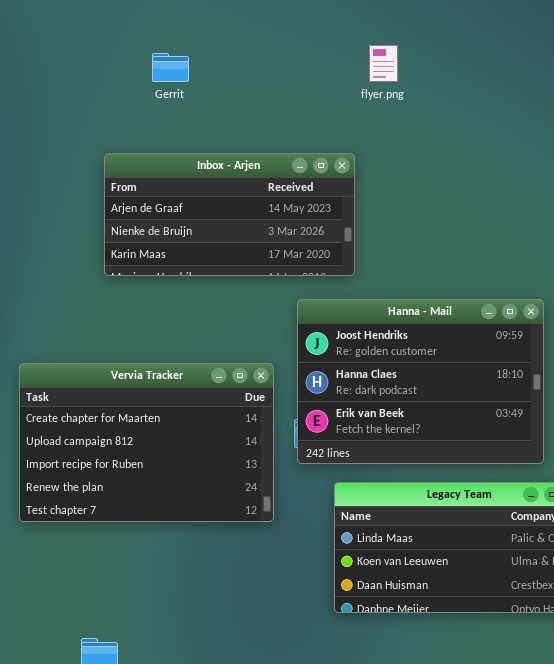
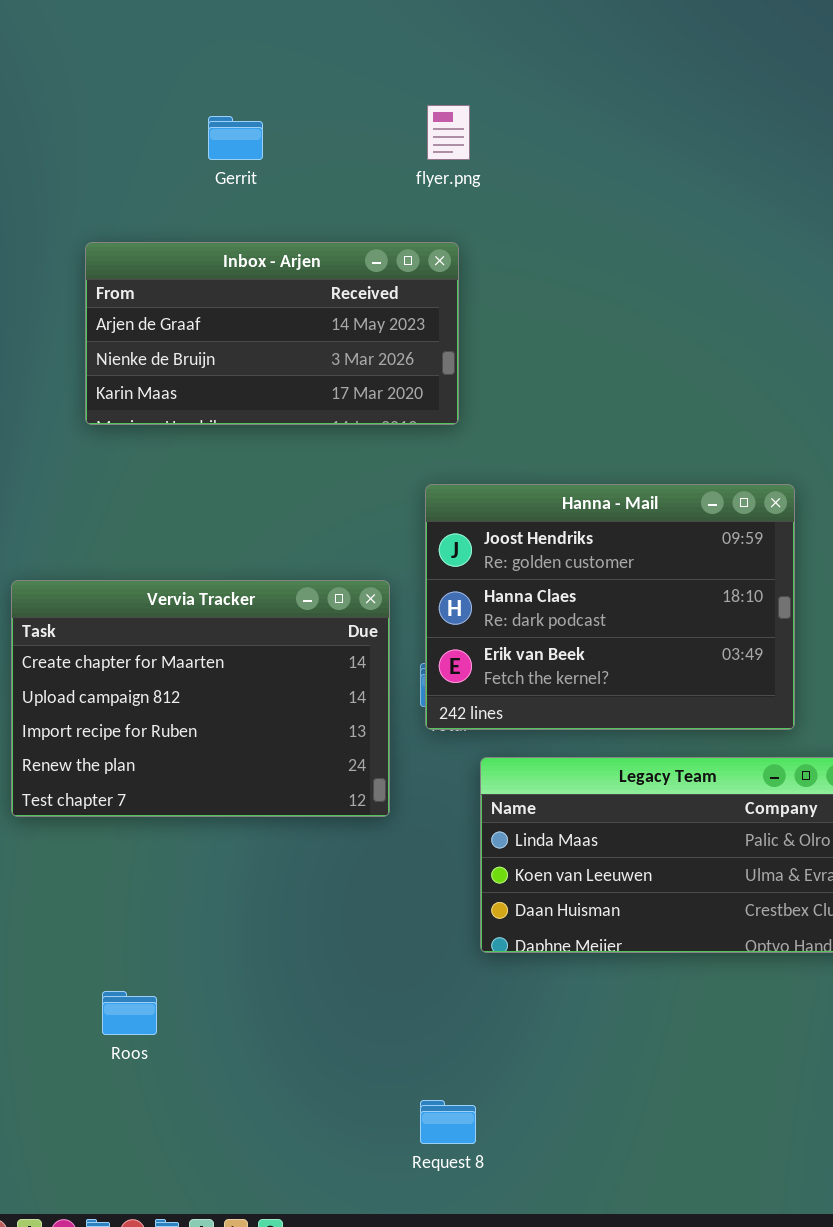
flyer.png: [369,45,398,82] -> [427,105,470,160], moved
Inbox - Arjen: [104,153,355,276] -> [85,242,459,425], moved

